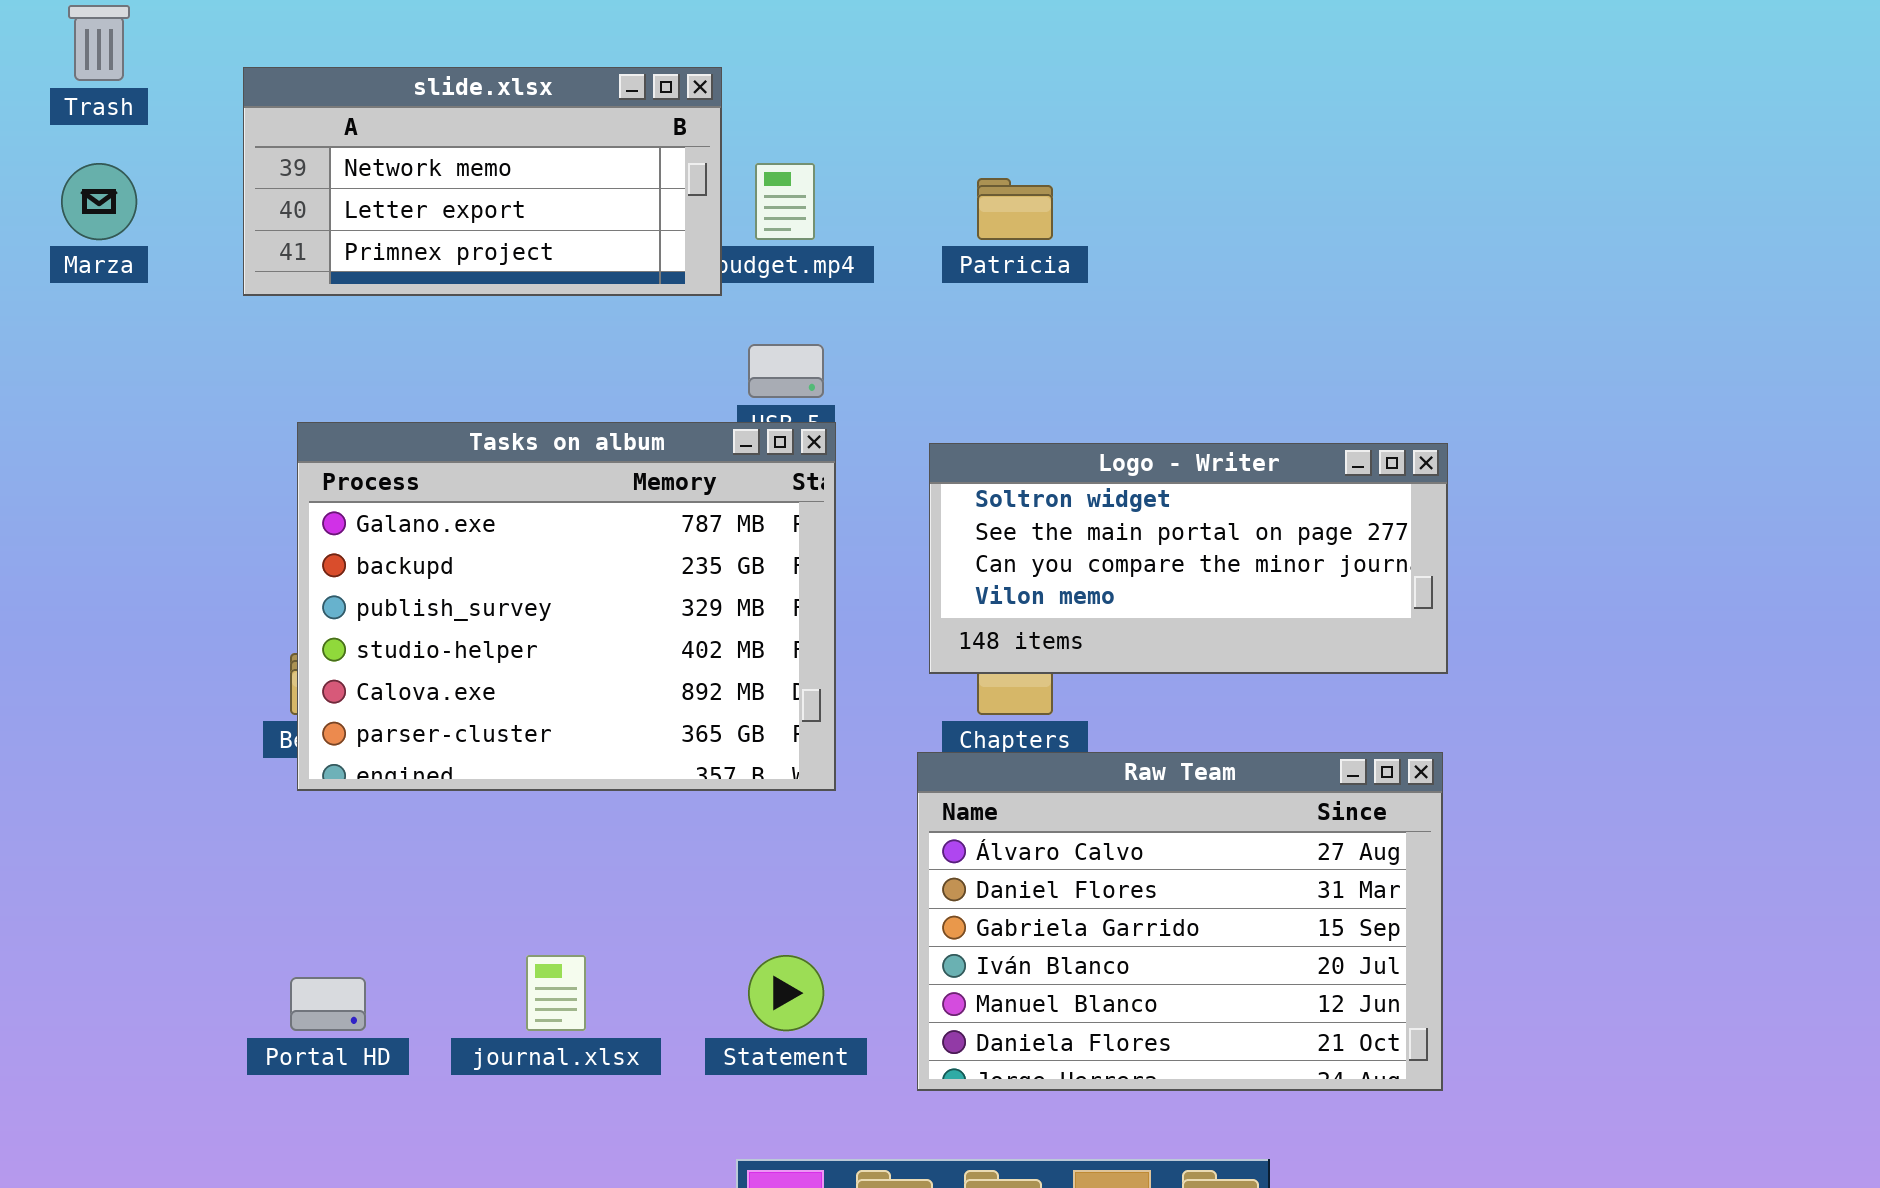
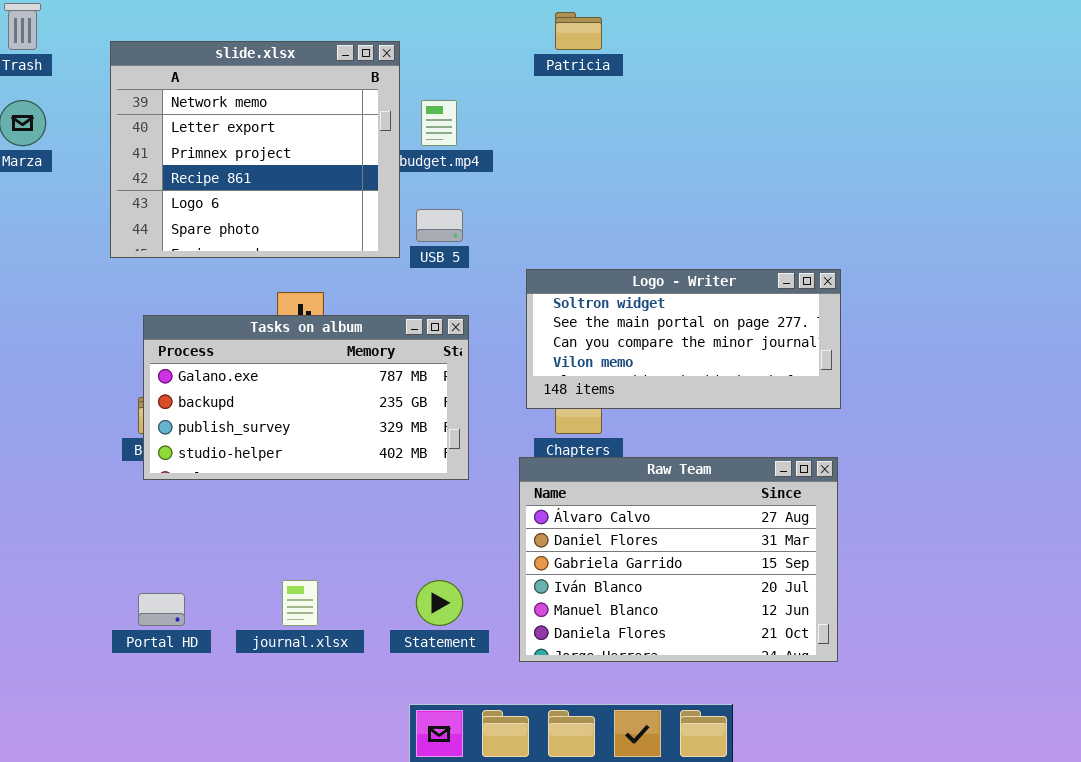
slide.xlsx: [243,67,722,296] -> [110,41,400,258], resized
Patricia: [977,178,1053,240] -> [555,12,602,50], moved
Tasks on album: [297,422,836,791] -> [143,315,469,480], resized

